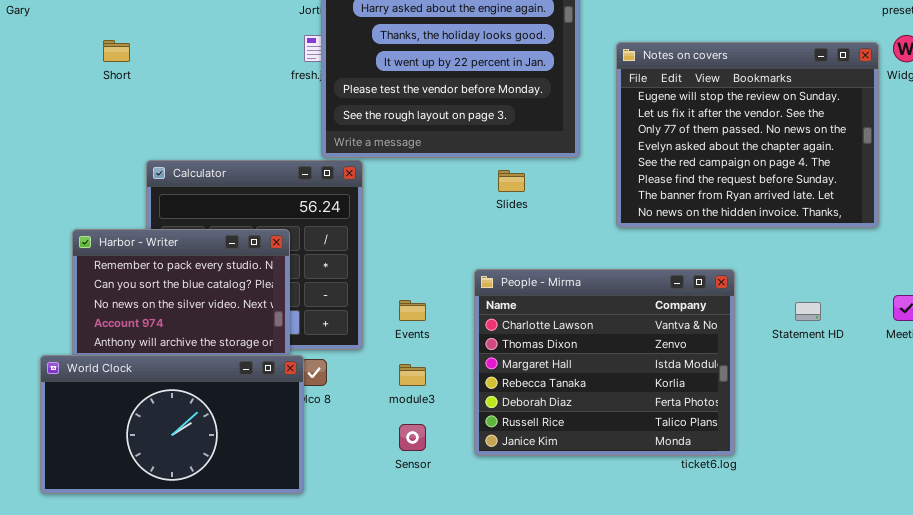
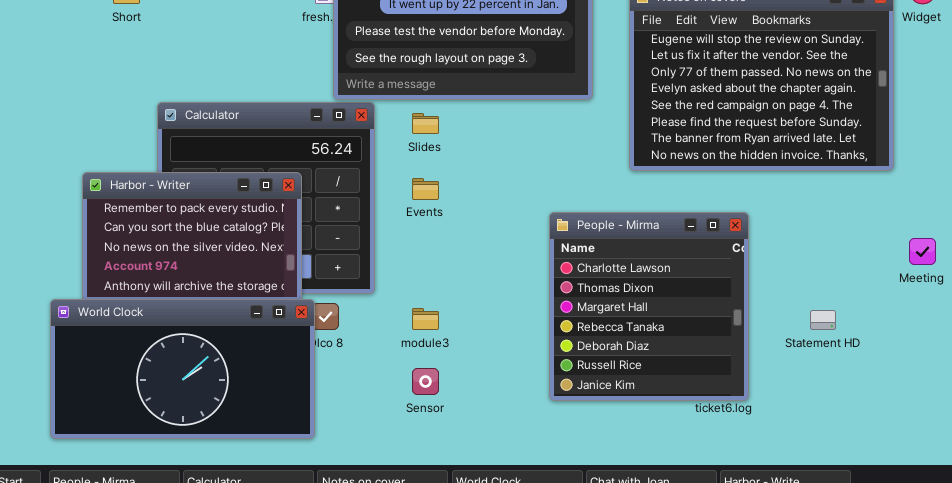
Slides: [498,170,525,192] -> [412,113,439,134], moved
People - Mirma: [474,269,735,456] -> [549,212,749,401], resized
Events: [399,300,426,321] -> [412,178,439,200], moved
Statement HD: [795,302,821,321] -> [810,310,836,330], moved

